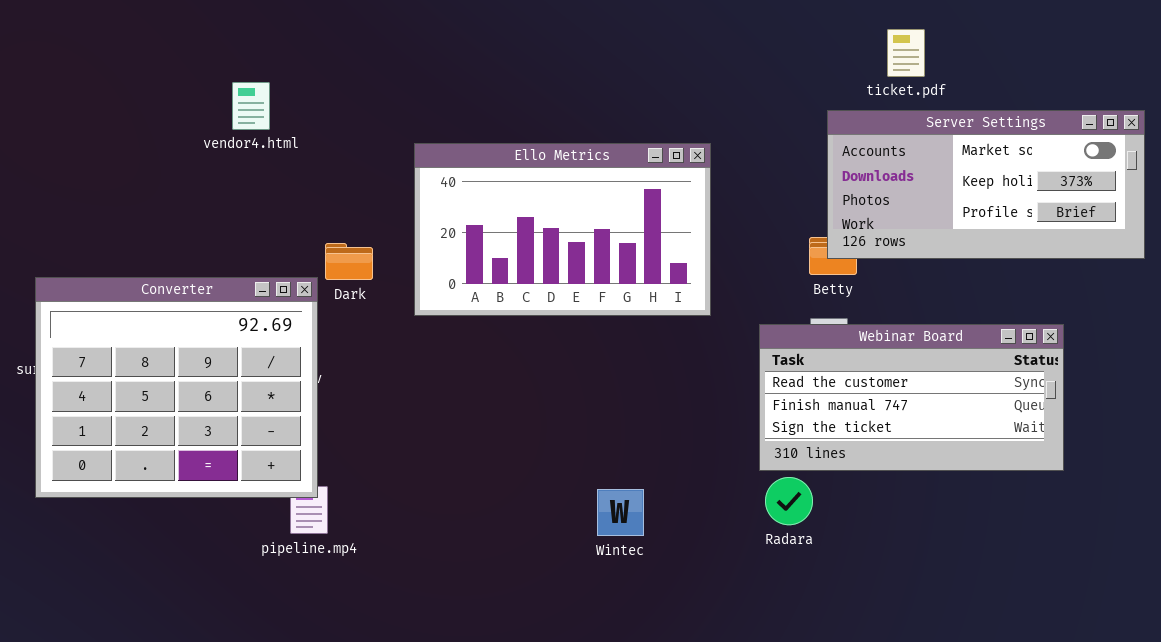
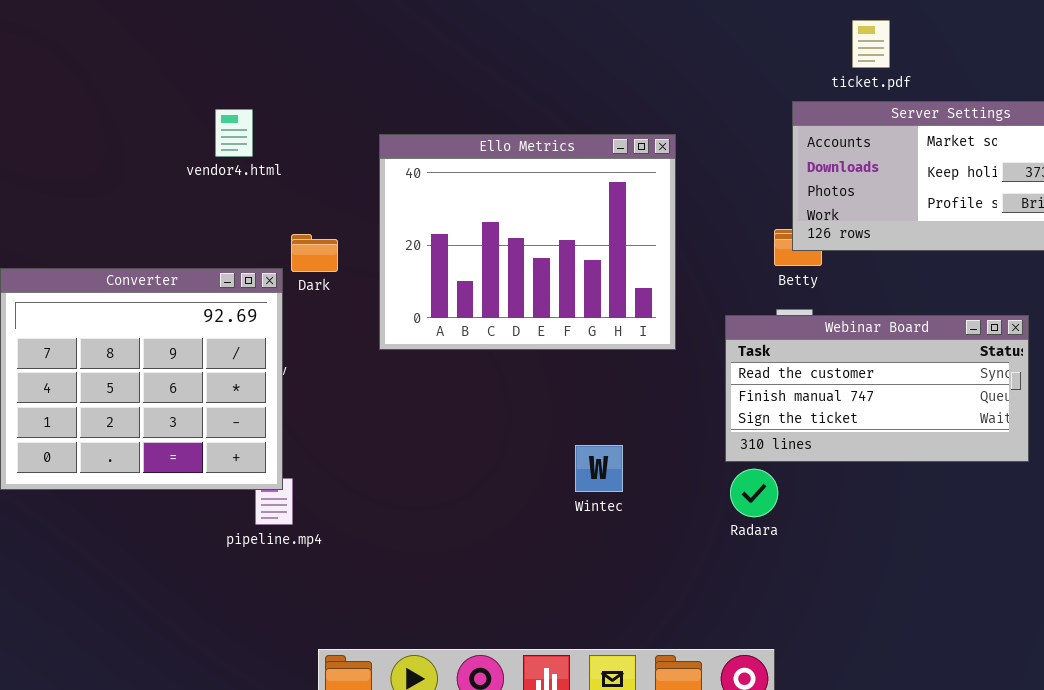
vendor4.html: [232,82,270,130] -> [215,109,253,157], moved
Ello Metrics: [414,143,711,316] -> [379,134,676,350], resized
Wintec: [597,489,644,536] -> [575,445,623,492], moved

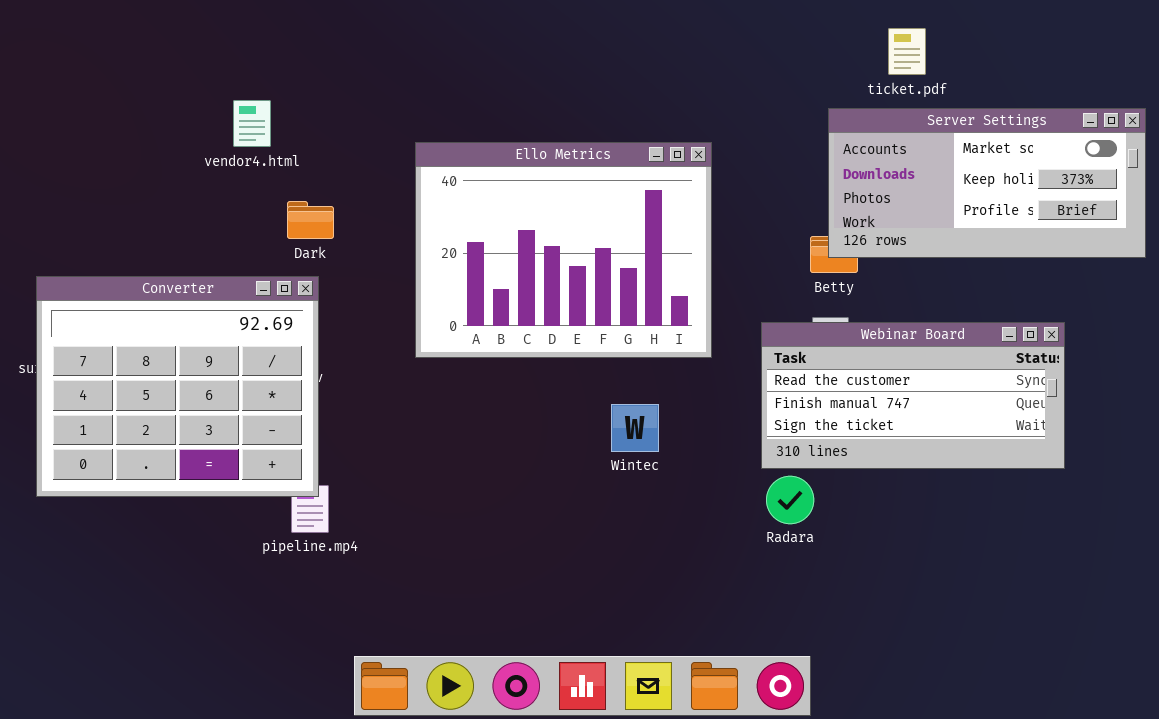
vendor4.html: [215,109,253,157] -> [233,100,271,147], moved
Dark: [291,234,338,272] -> [287,201,334,239], moved
Wintec: [575,445,623,492] -> [611,404,659,452], moved

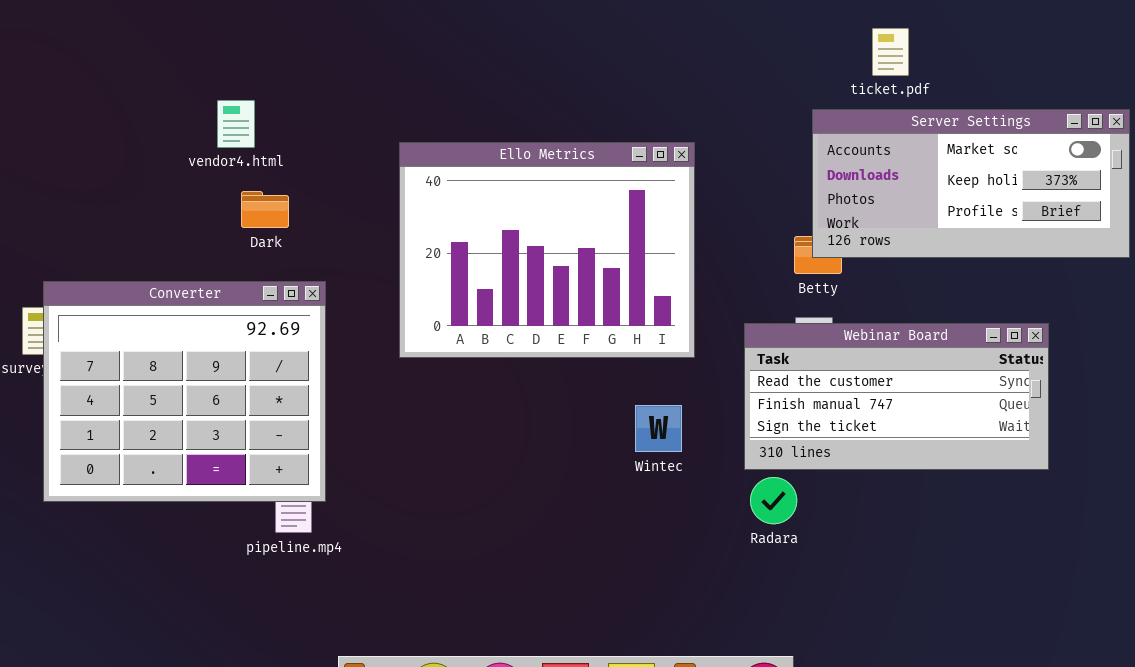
Dark: [287,201,334,239] -> [241,191,289,228], moved
Converter: [36,276,319,497] -> [43,281,326,502], moved
Wintec: [611,404,659,452] -> [635,405,682,452], moved

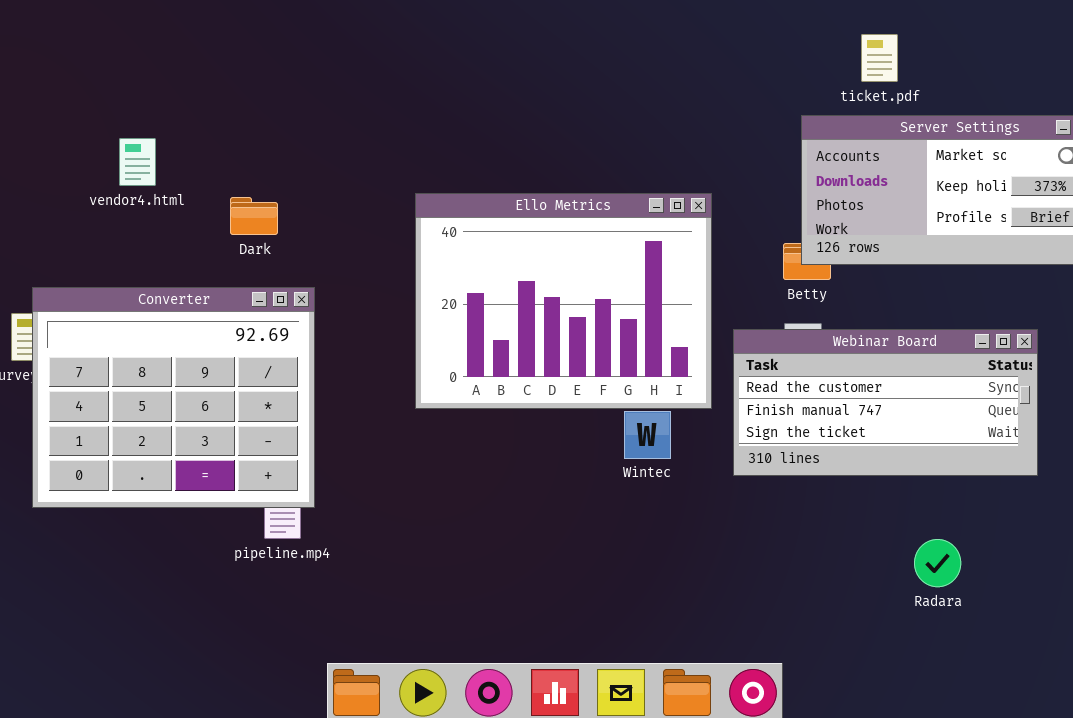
vendor4.html: [217,100,255,148] -> [119,138,156,186], moved
Ello Metrics: [399,142,695,358] -> [415,193,712,409], moved
Radara: [750,477,797,524] -> [914,539,961,587], moved

